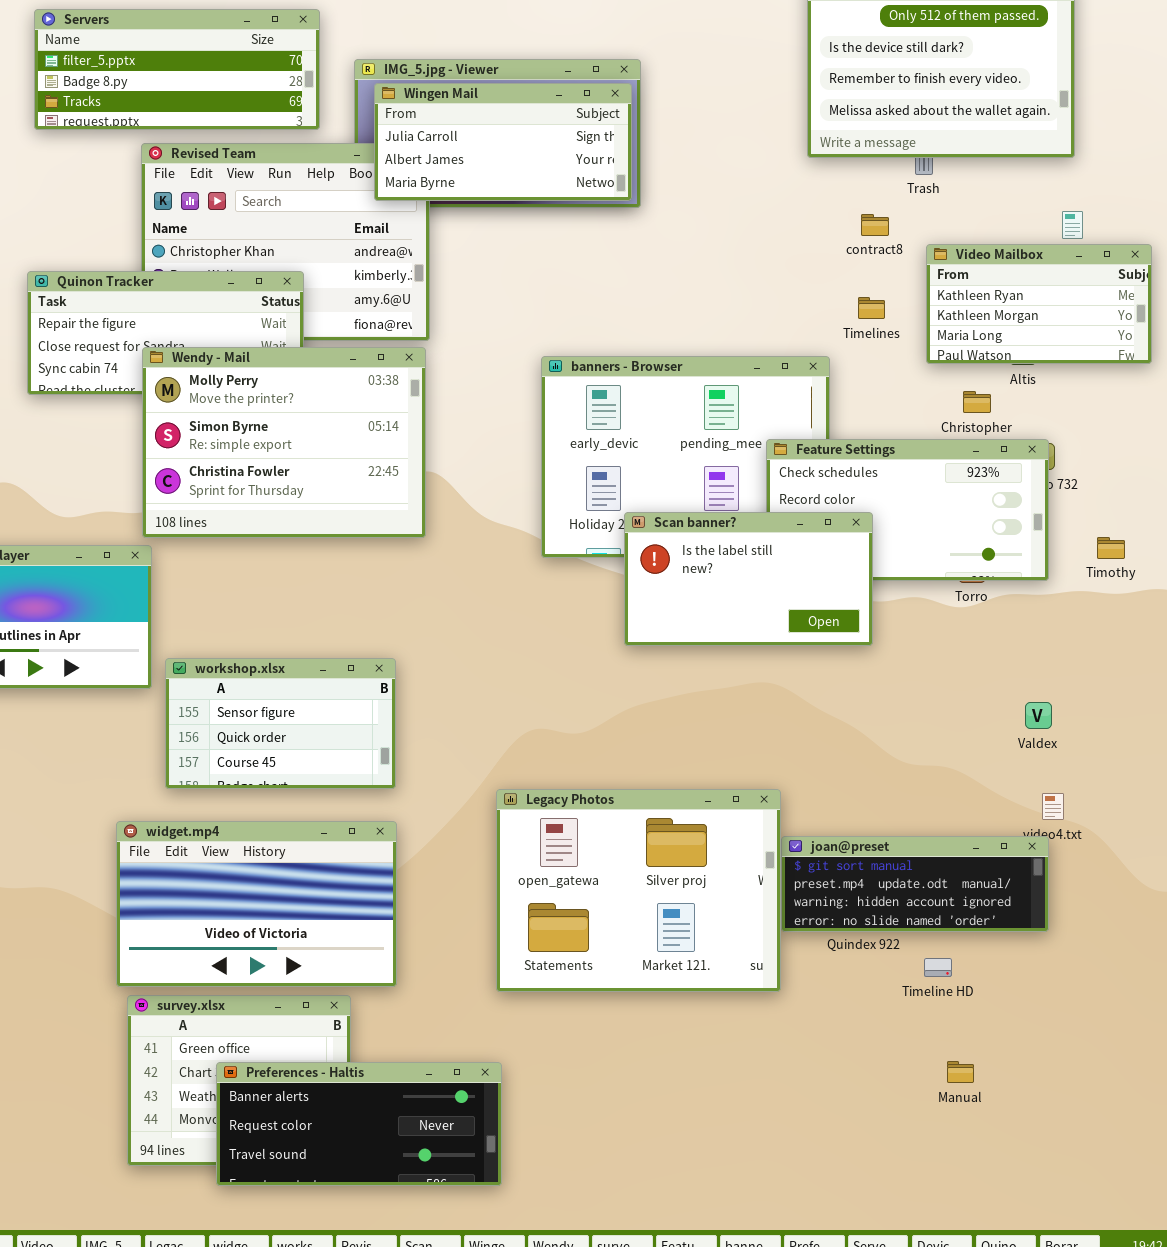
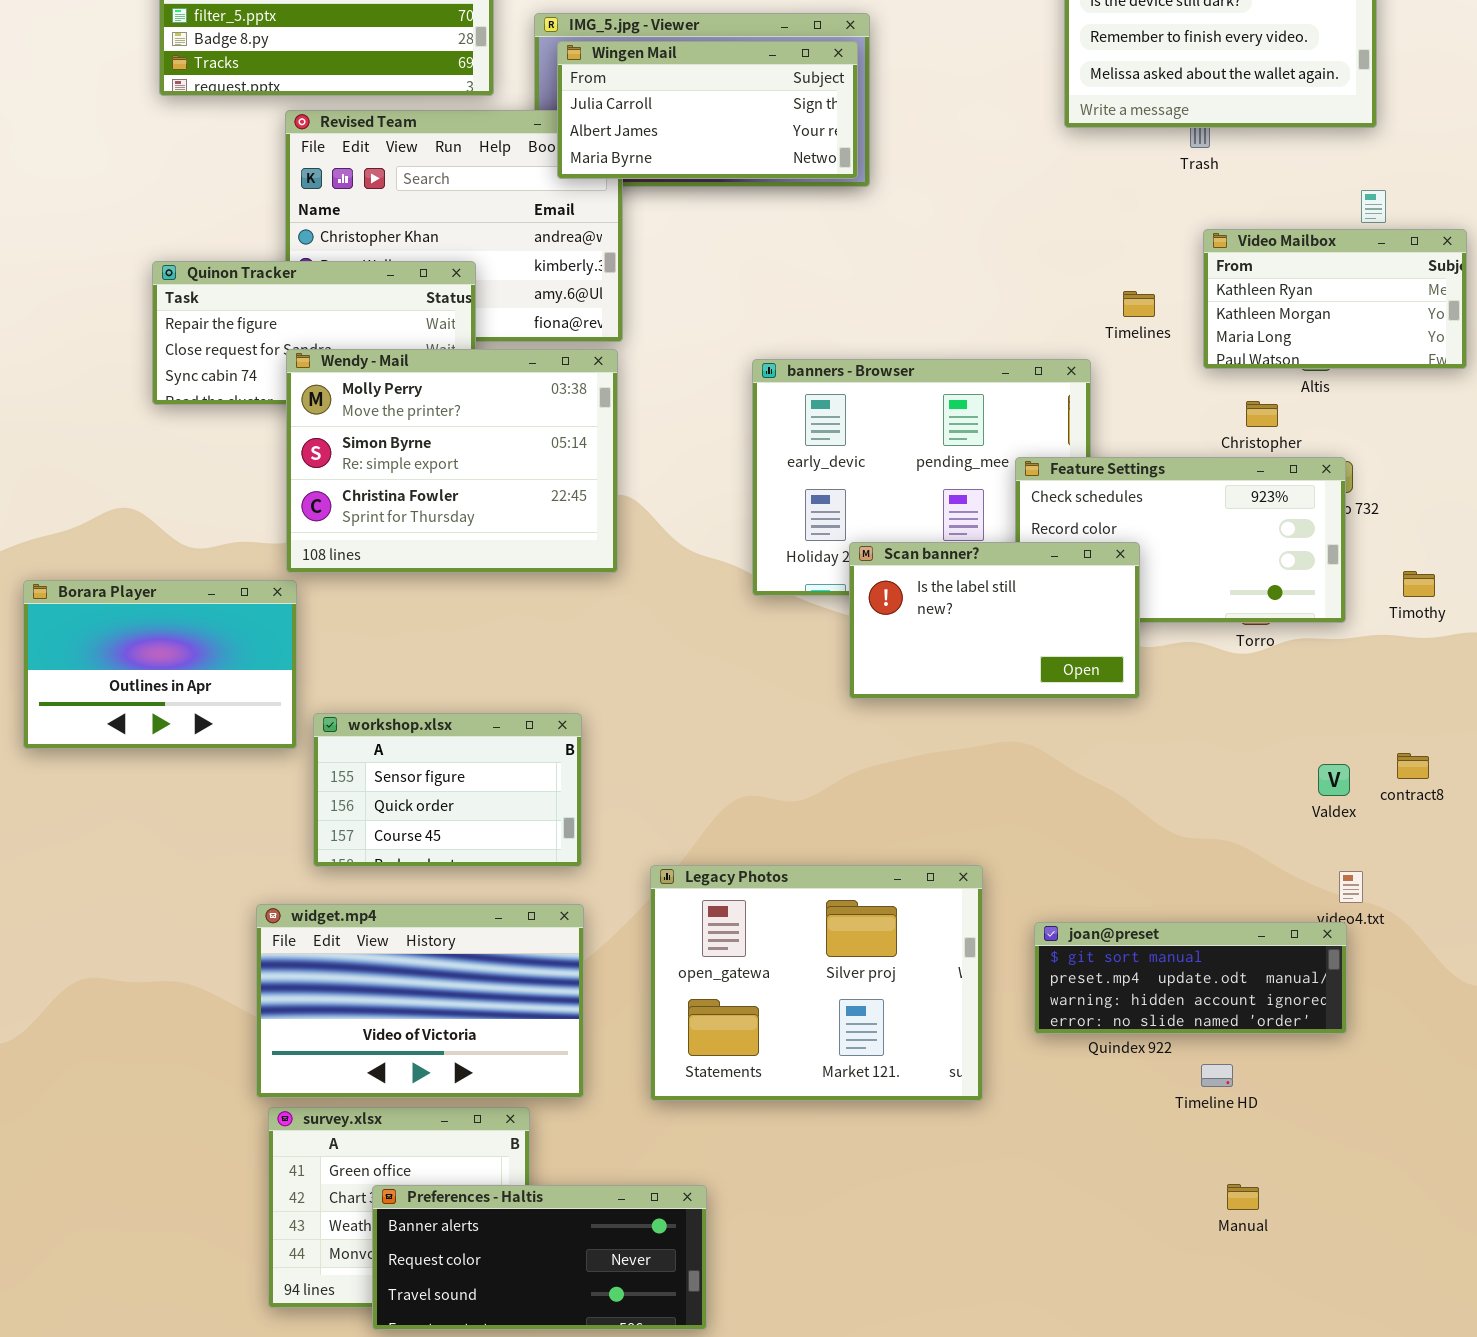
contract8: [861,214,889,236] -> [1397,753,1429,779], moved
Legacy Photos: [496,789,781,992] -> [650,865,983,1101], moved

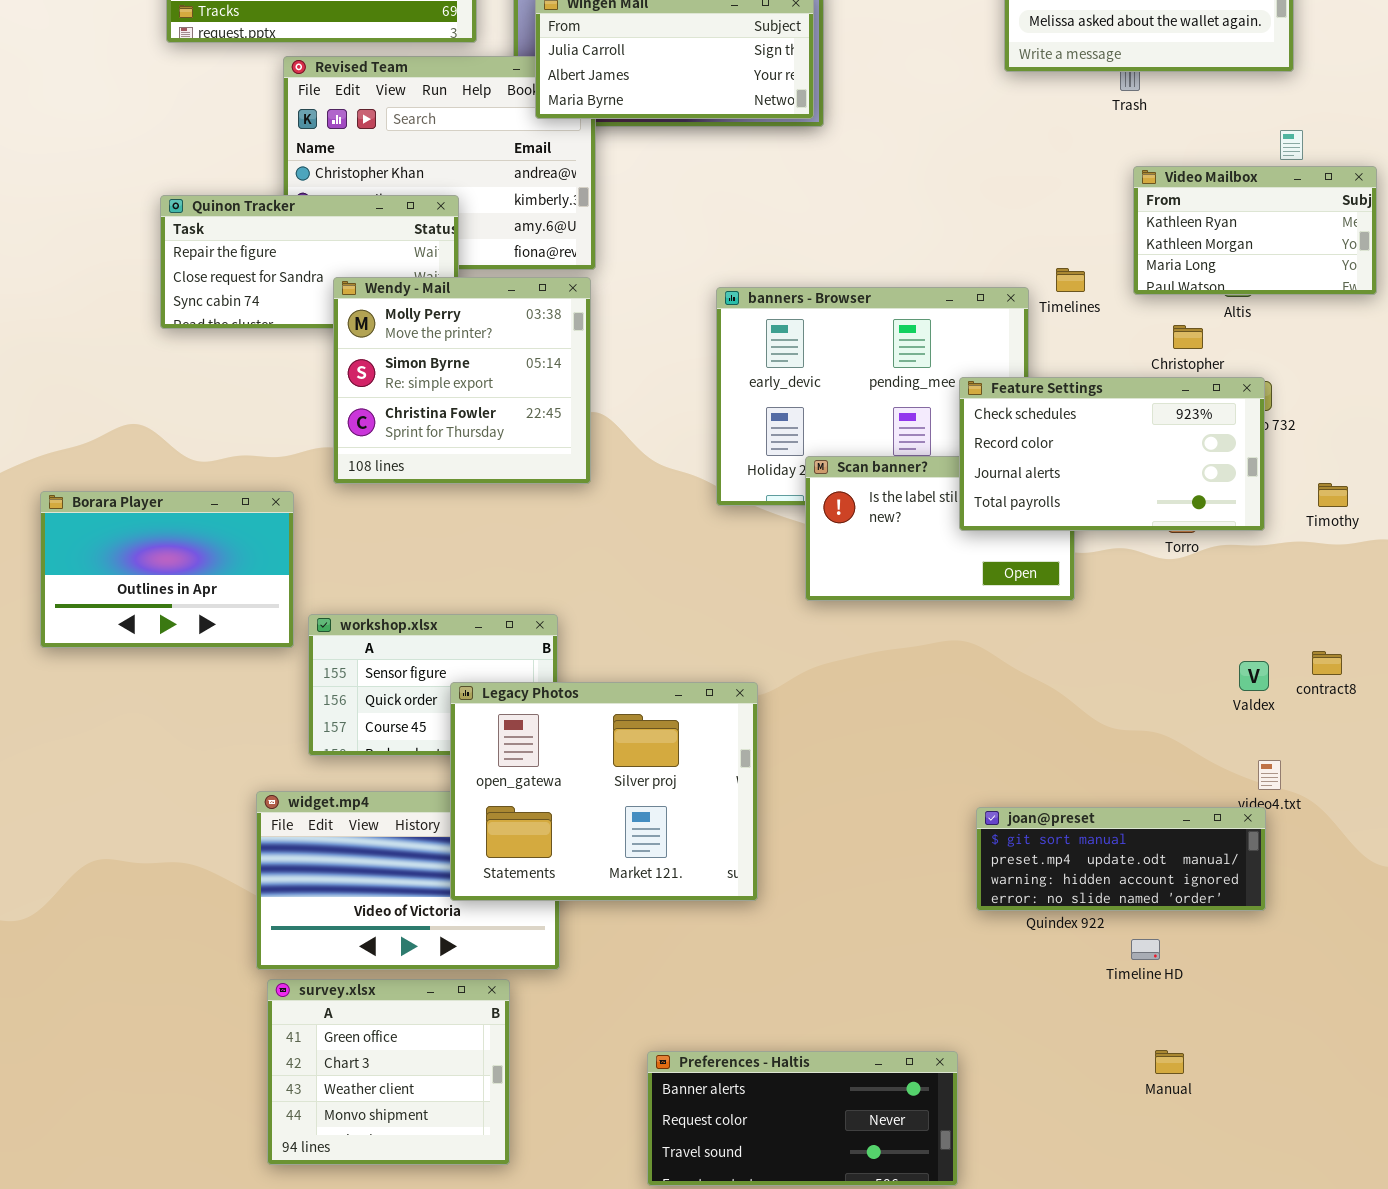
Timelines: [1123,291,1155,317] -> [1056,268,1085,292], moved
Wendy - Mail: [286,349,618,573] -> [333,277,591,484], resized
Feature Settings: [1015,457,1346,623] -> [959,377,1265,531], raised
Legacy Photos: [650,865,983,1101] -> [450,682,758,901], moved
Preferences - Haltis: [372,1185,707,1330] -> [647,1051,958,1186], moved

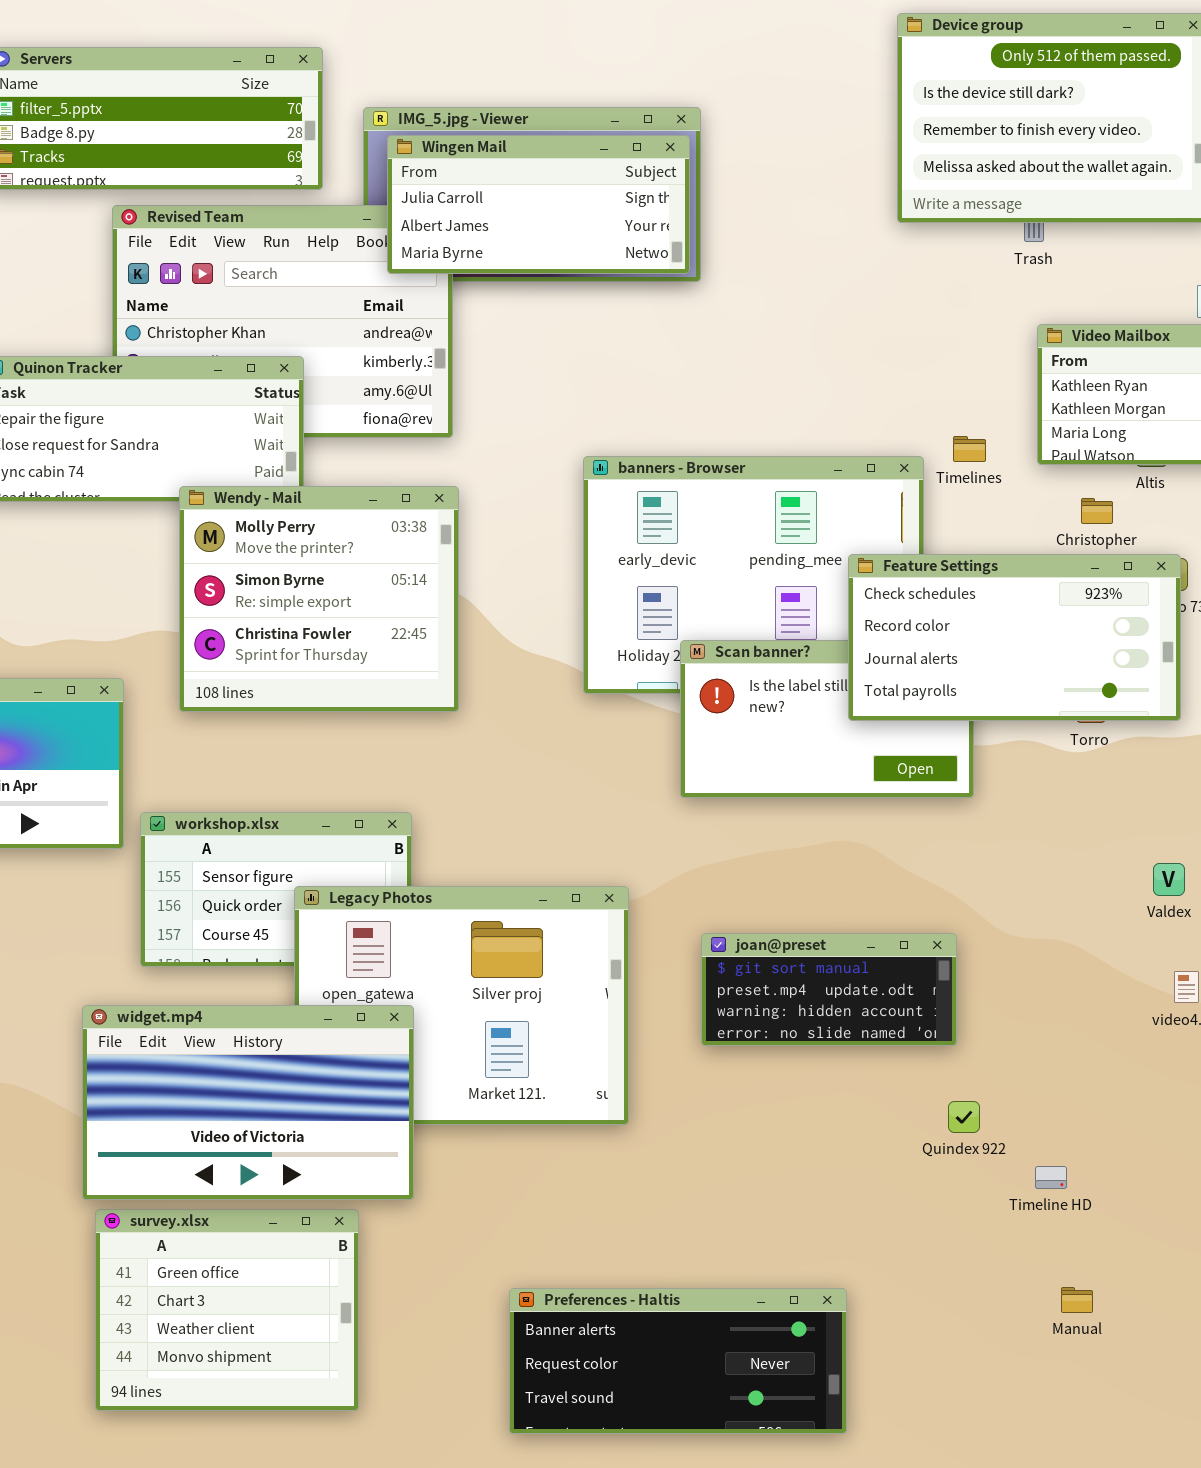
Wendy - Mail: [333,277,591,484] -> [179,486,459,712], moved
widget.mp4: [256,791,560,970] -> [82,1005,414,1200], raised
joan@preset: [976,807,1266,911] -> [701,933,957,1046], moved, resized

